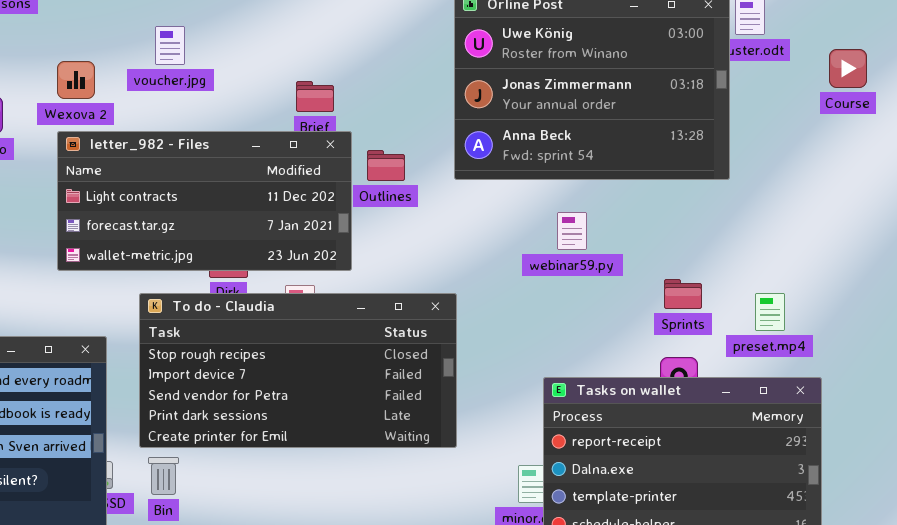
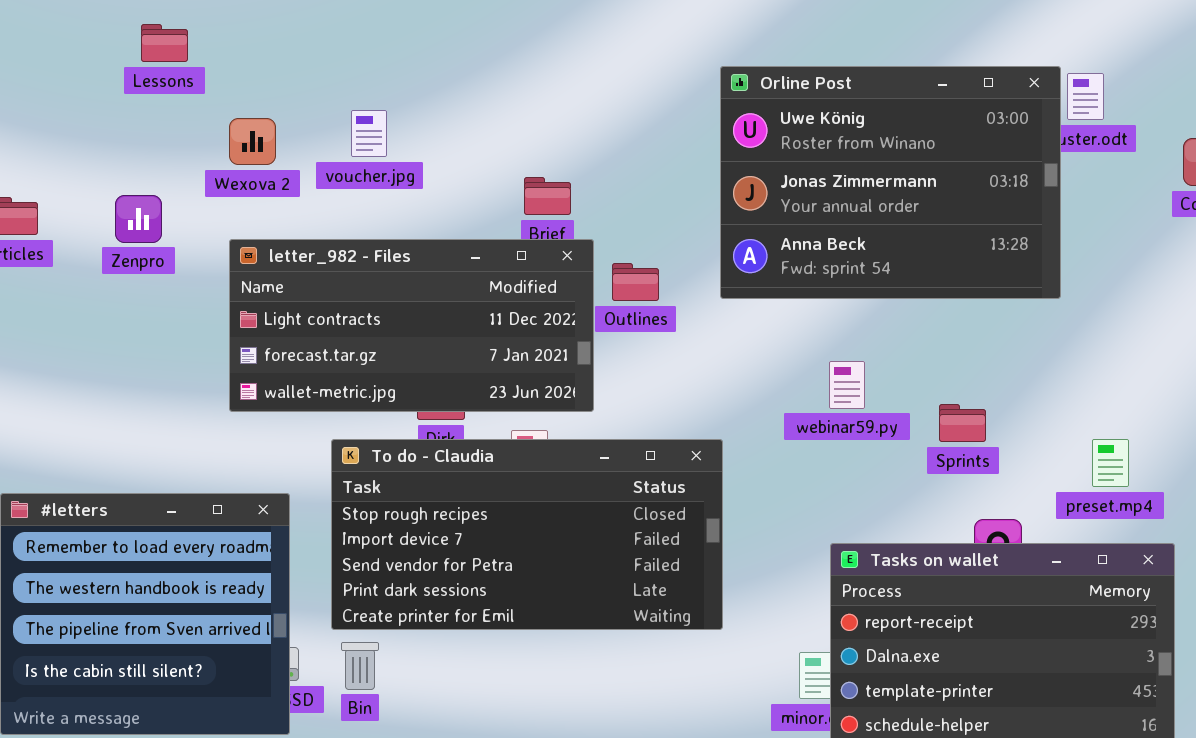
Wexova 2: [57,61,95,99] -> [229,118,276,165], moved
webinar59.py: [557,212,587,250] -> [829,361,865,409], moved
Sprints: [664,279,702,309] -> [939,404,986,442], moved

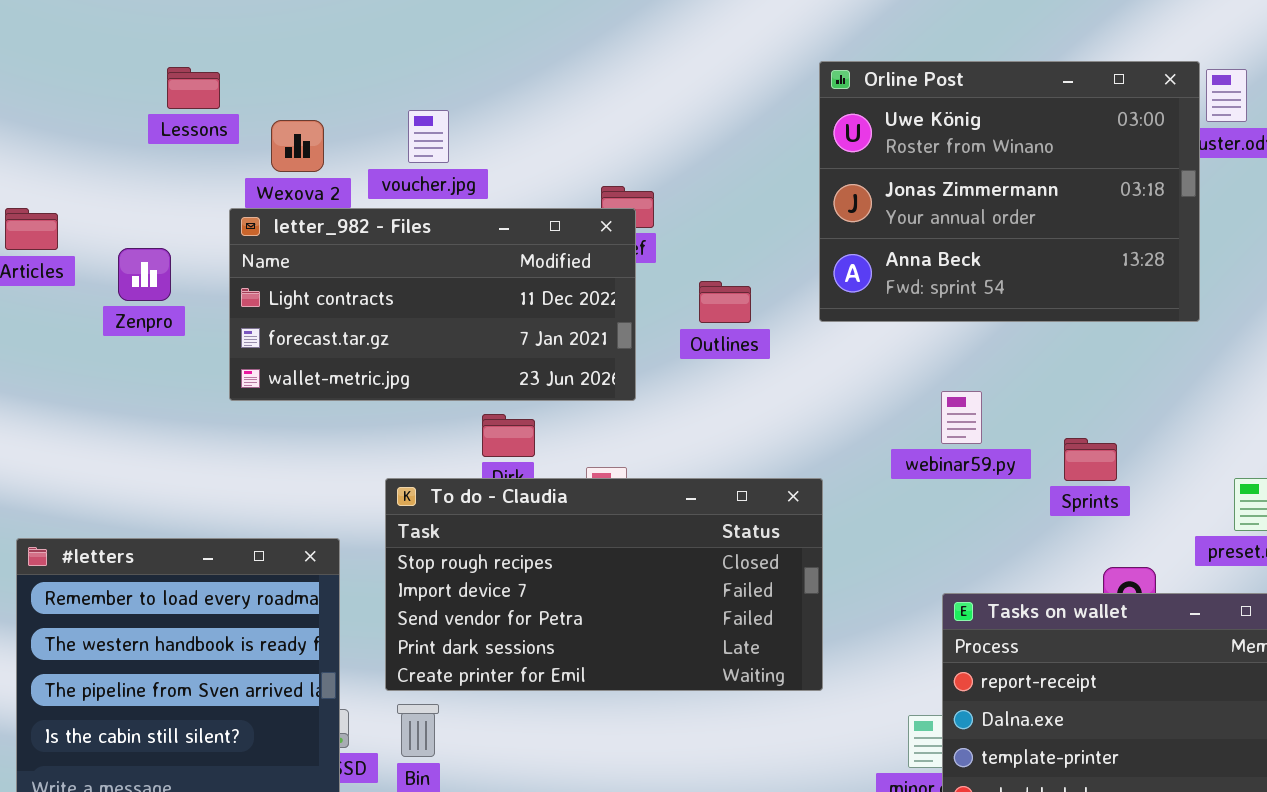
Lessons: [141,24,188,62] -> [167,67,220,109], moved
Zenpro: [115,195,162,243] -> [118,248,171,301], moved
letter_982 - Files: [229,239,594,412] -> [229,208,636,401], moved

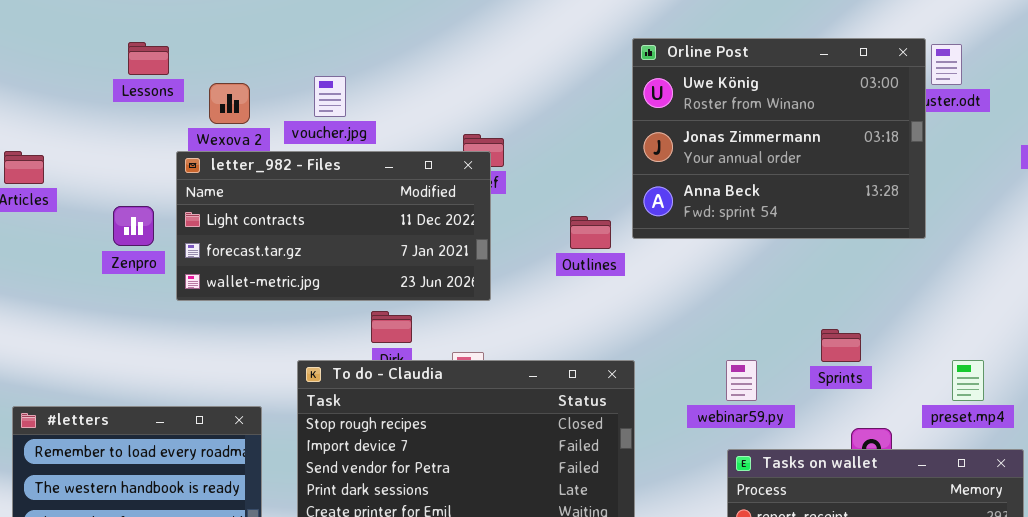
Zenpro: [118,248,171,301] -> [113,206,154,246], moved
Outlines: [699,281,751,323] -> [570,216,611,249], moved
webinar59.py: [941,391,982,444] -> [726,360,757,401], moved

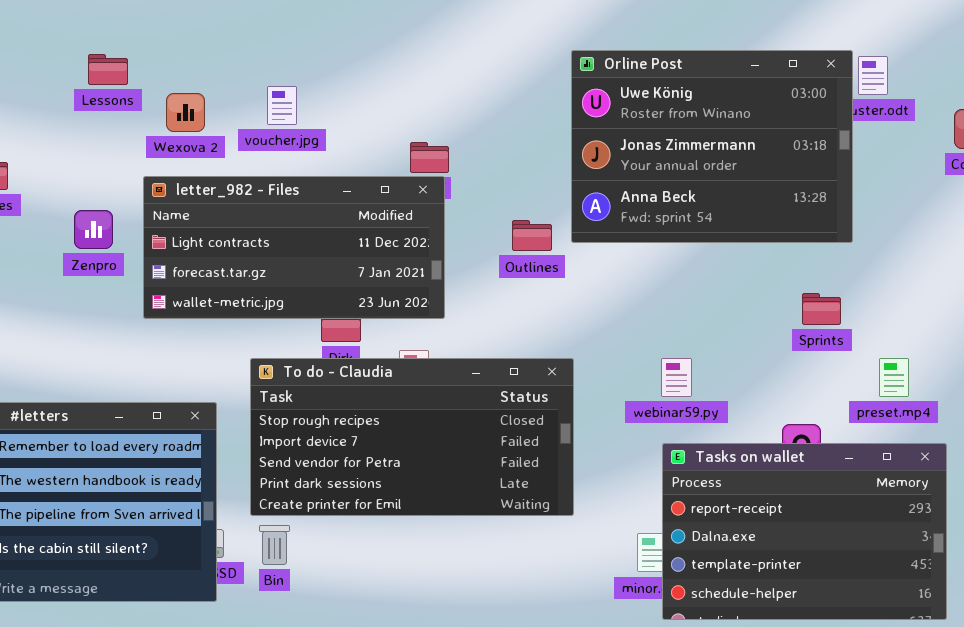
letter_982 - Files: [176,151,491,301] -> [143,176,445,319], moved
Sprints: [821,329,861,362] -> [802,293,841,325], moved

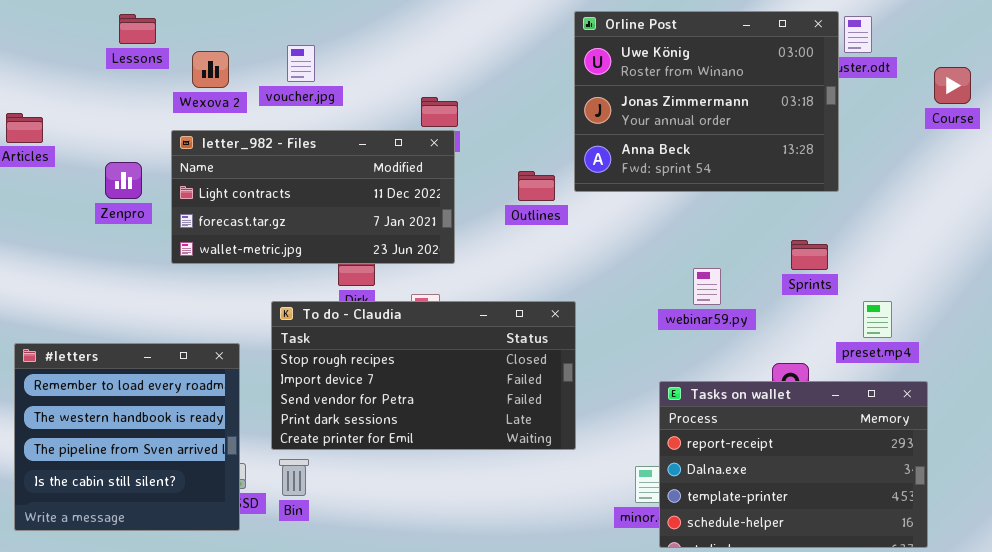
webinar59.py: [661,358,692,397] -> [693,268,721,305], moved

